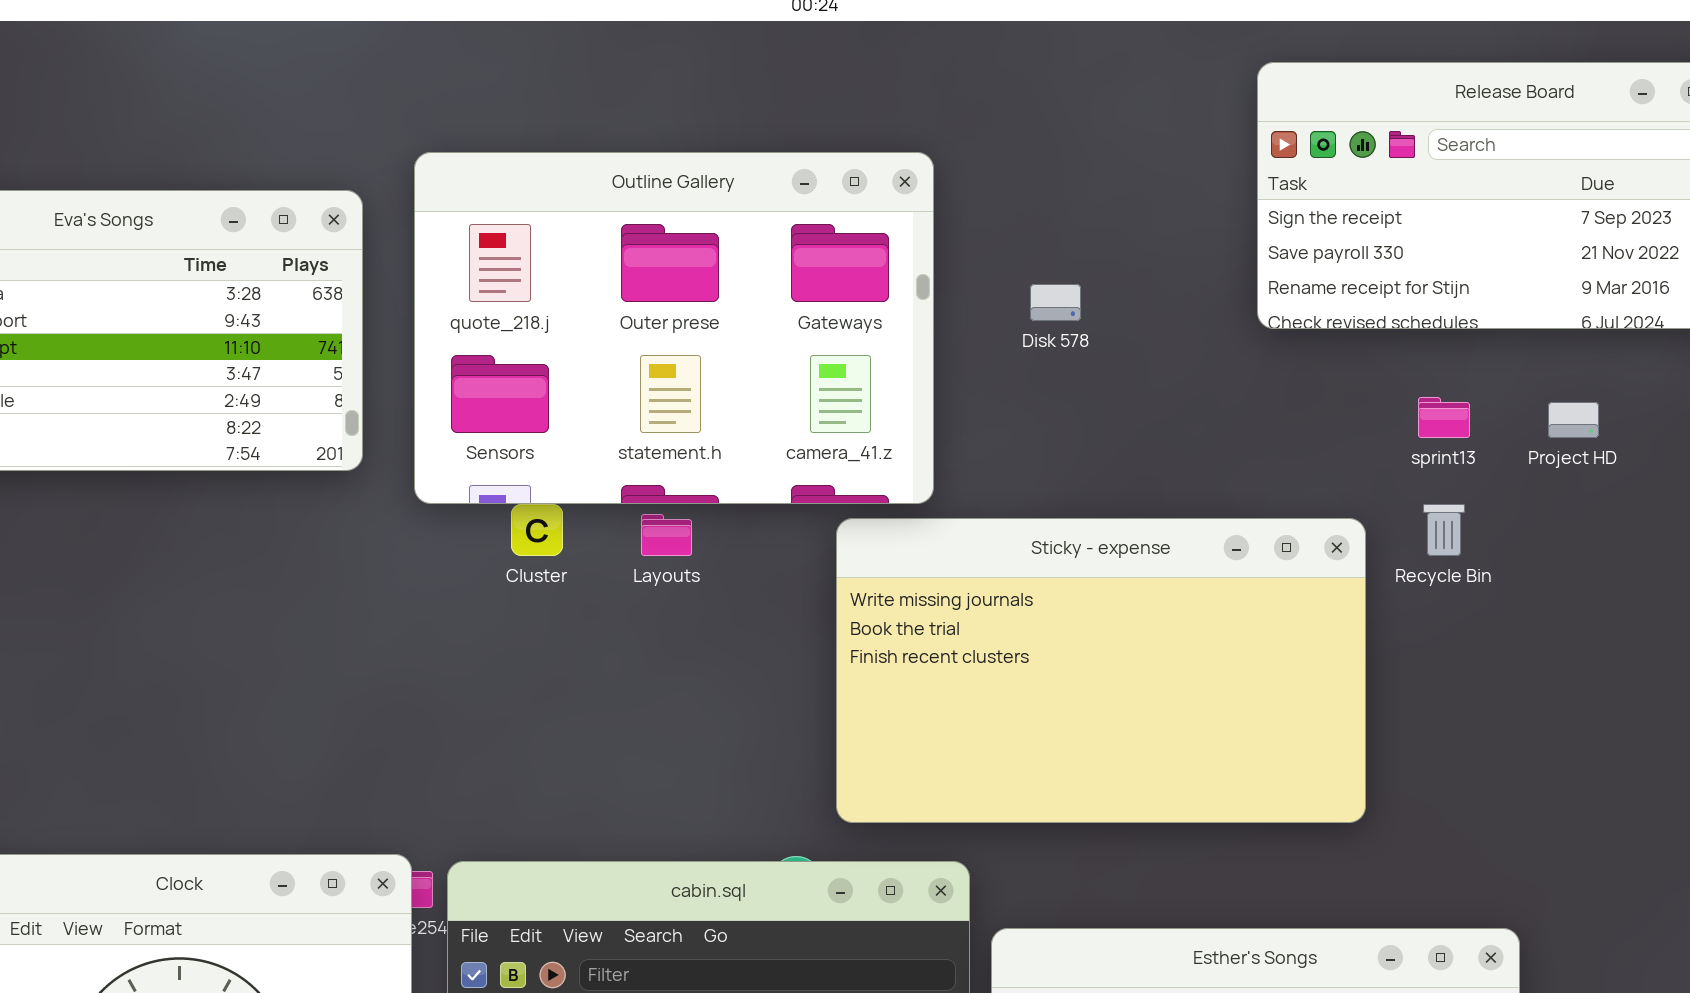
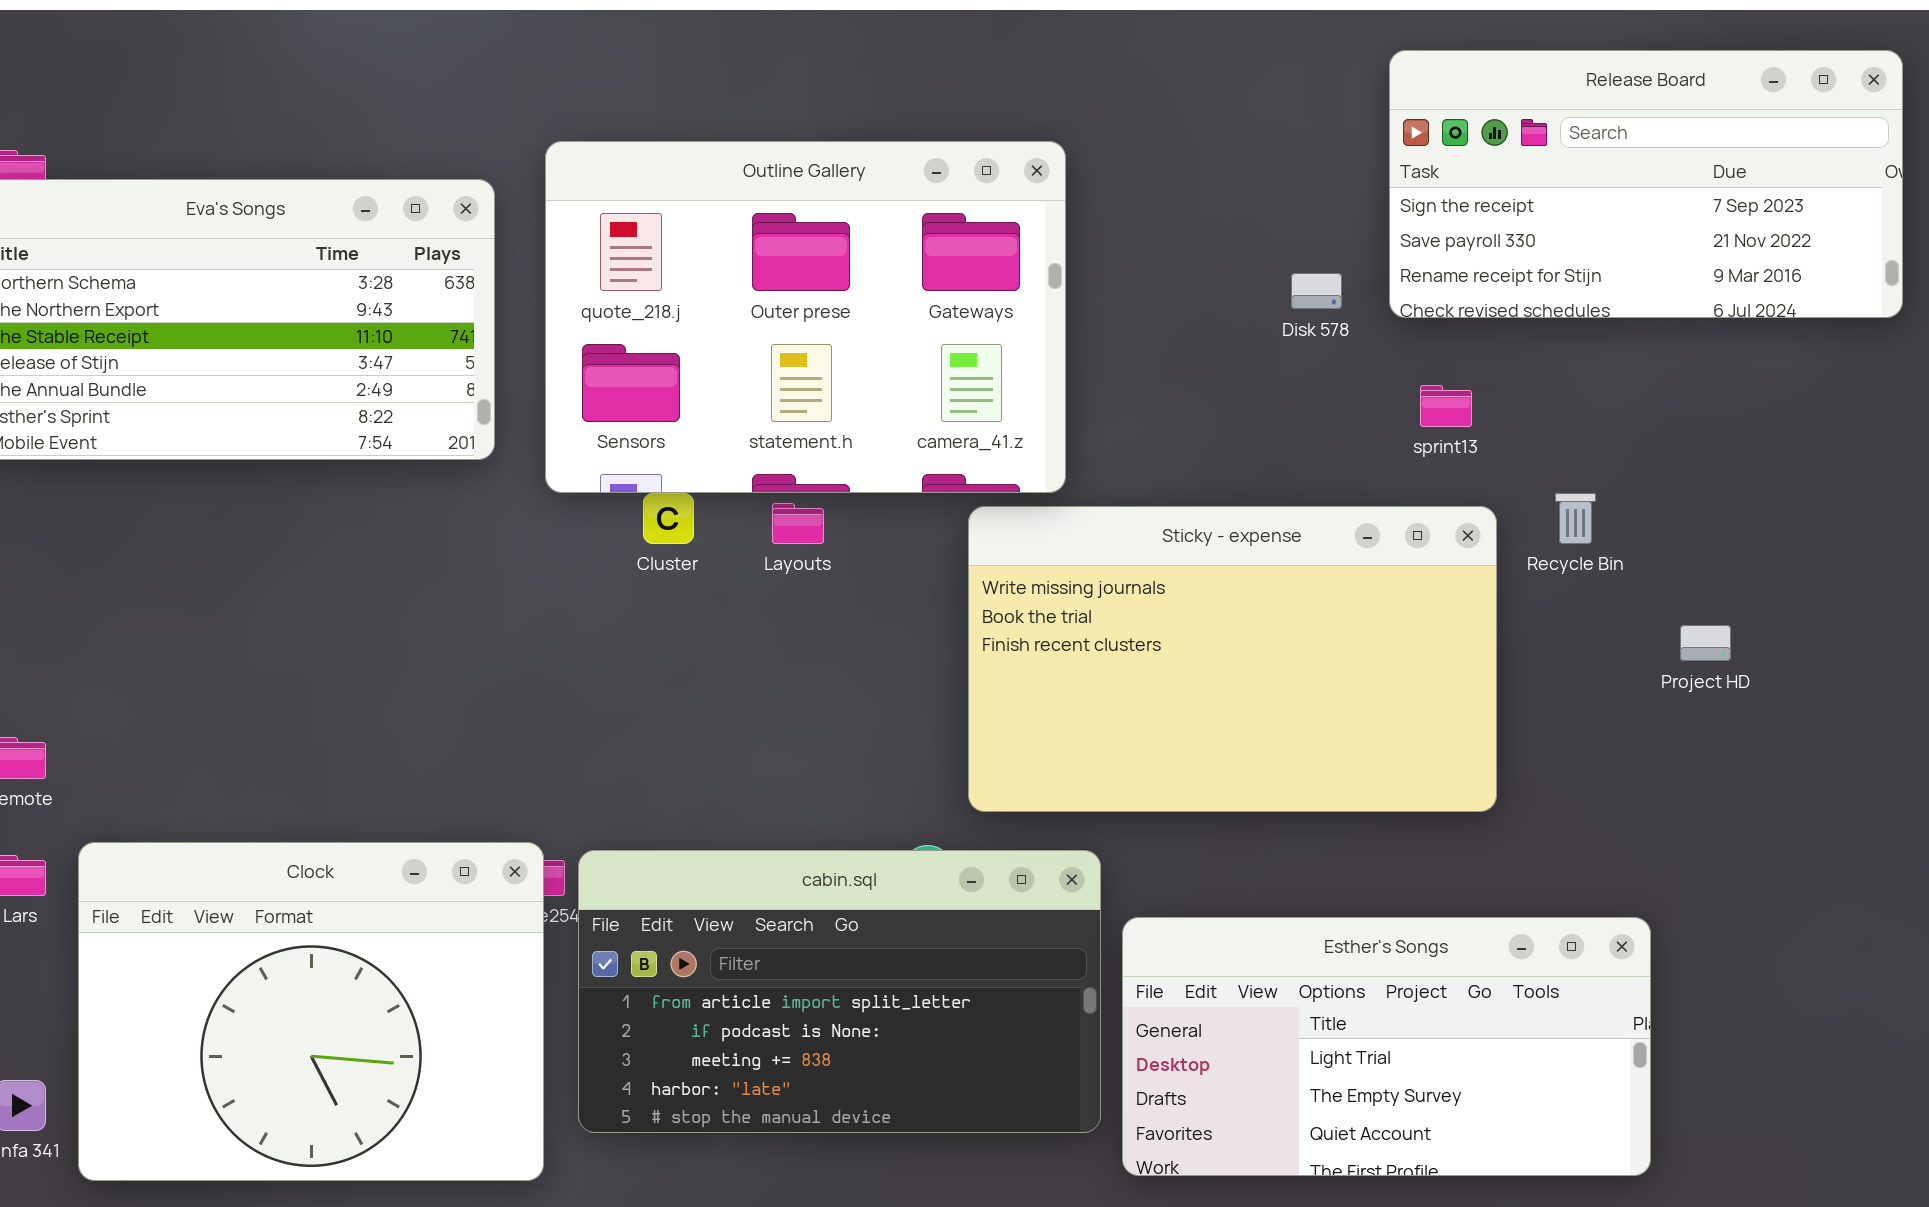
Disk 578: [1030,284,1081,321] -> [1291,273,1342,309], moved
sprint13: [1418,397,1470,438] -> [1420,385,1472,427], moved
Project HD: [1548,402,1599,438] -> [1680,625,1731,661], moved

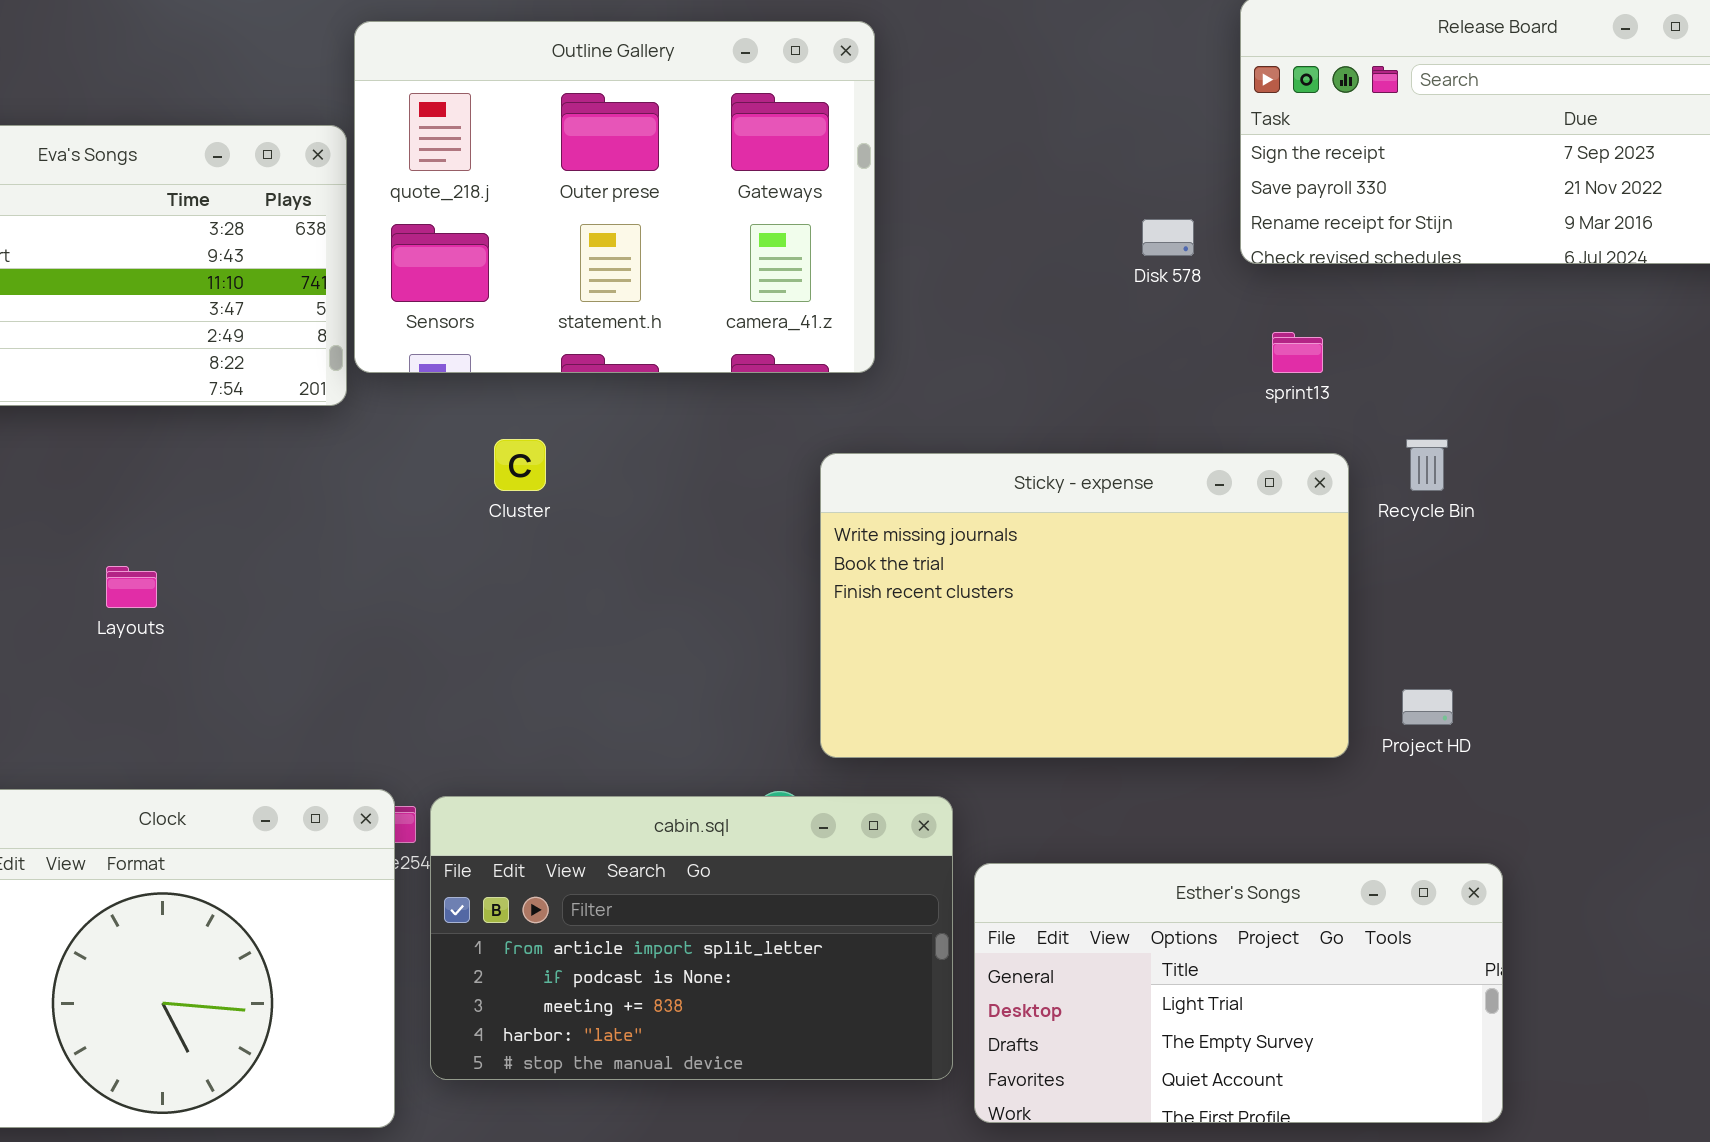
Outline Gallery: [545,141,1066,493] -> [354,21,875,373], moved
Layouts: [772,503,824,544] -> [106,566,157,608], moved
Project HD: [1680,625,1731,661] -> [1402,689,1453,725], moved

